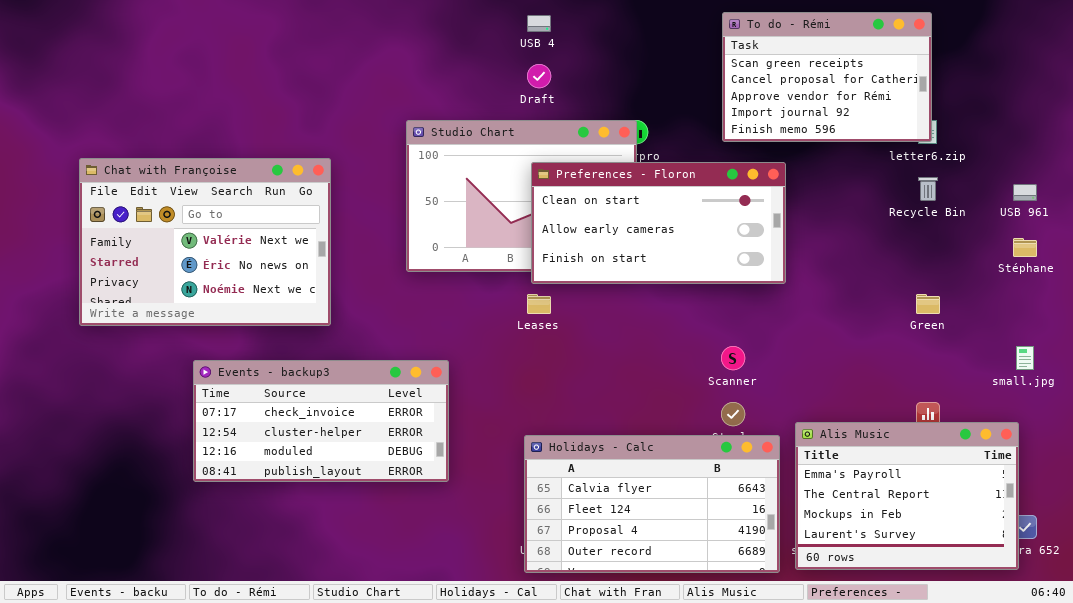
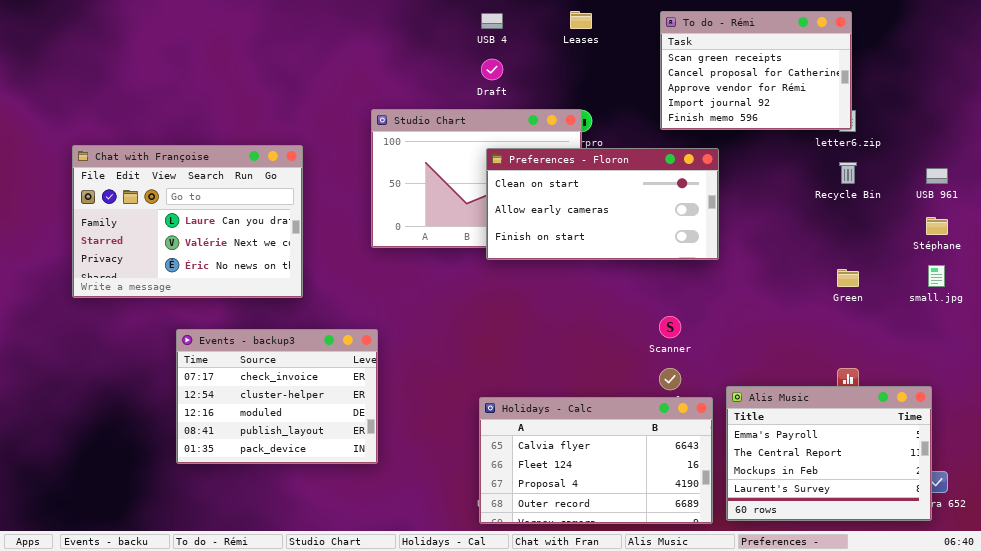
Chat with Françoise: [79,158,331,326] -> [72,145,303,298], scrolled up 1 row
Leases: [527,294,551,314] -> [570,11,592,29], moved
small.jpg: [1016,346,1034,370] -> [928,265,945,287], moved
Events - backup3: [193,360,449,482] -> [176,329,378,464], resized

